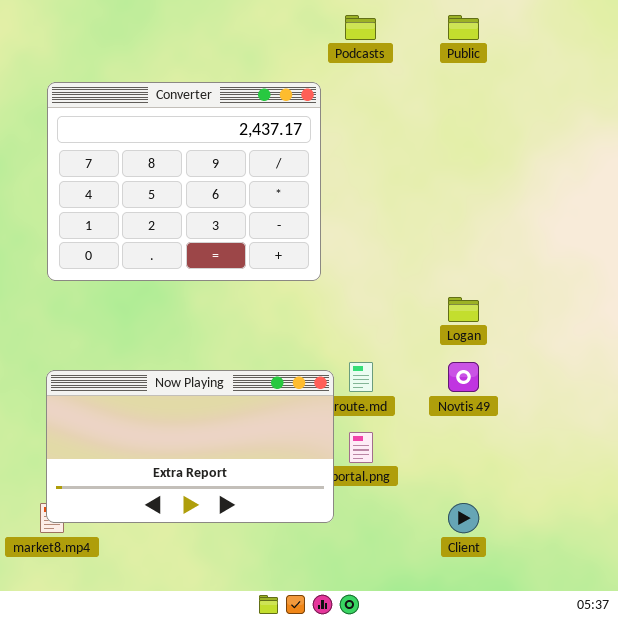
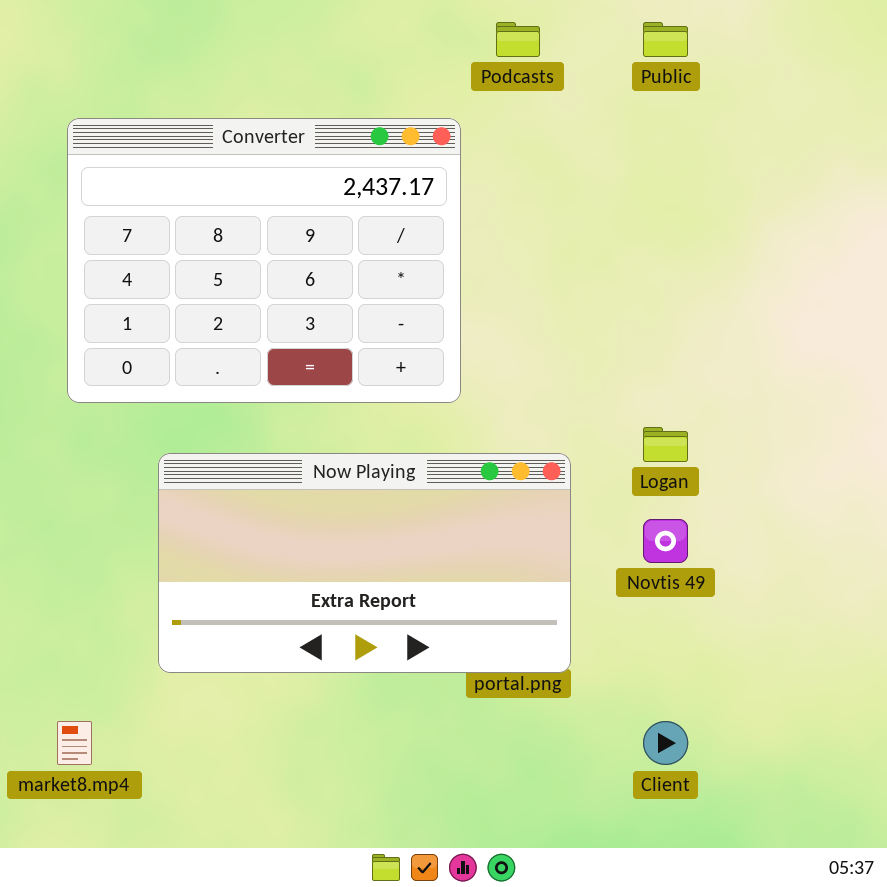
Now Playing: [46,370,334,523] -> [158,453,571,673], moved

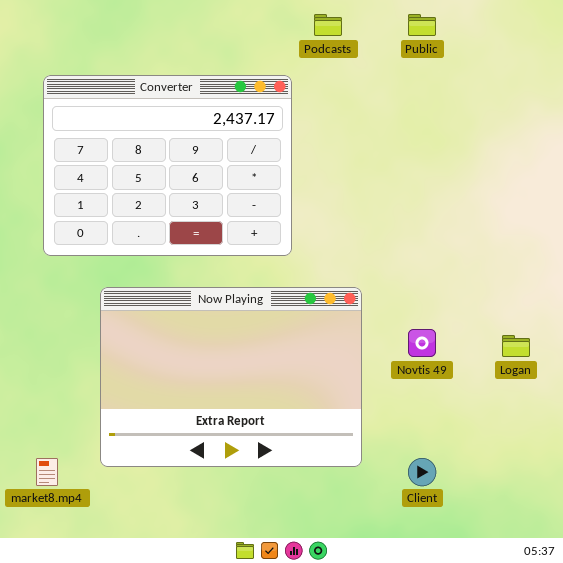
Logan: [643,427,688,462] -> [502,335,530,357], moved
Now Playing: [158,453,571,673] -> [100,287,362,467], resized

